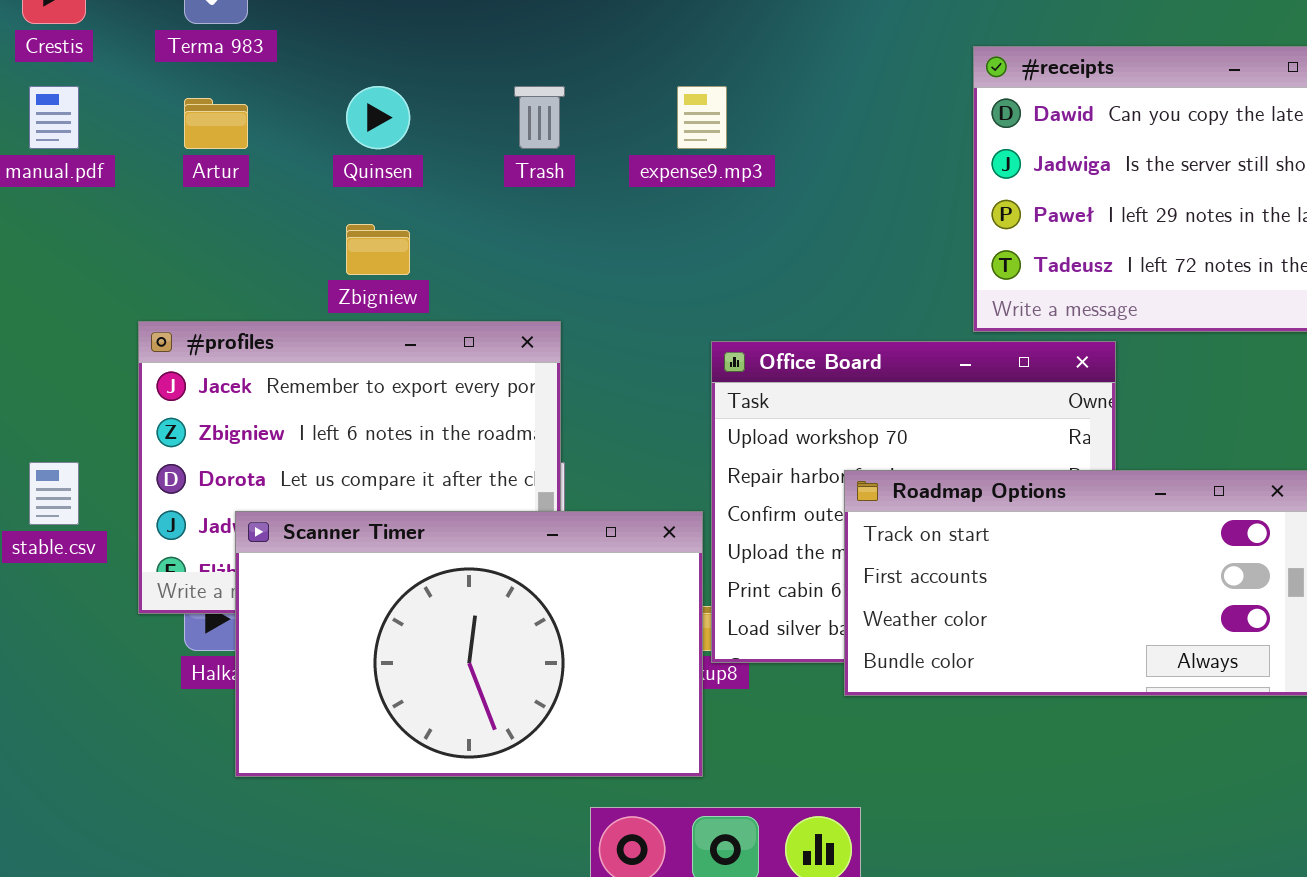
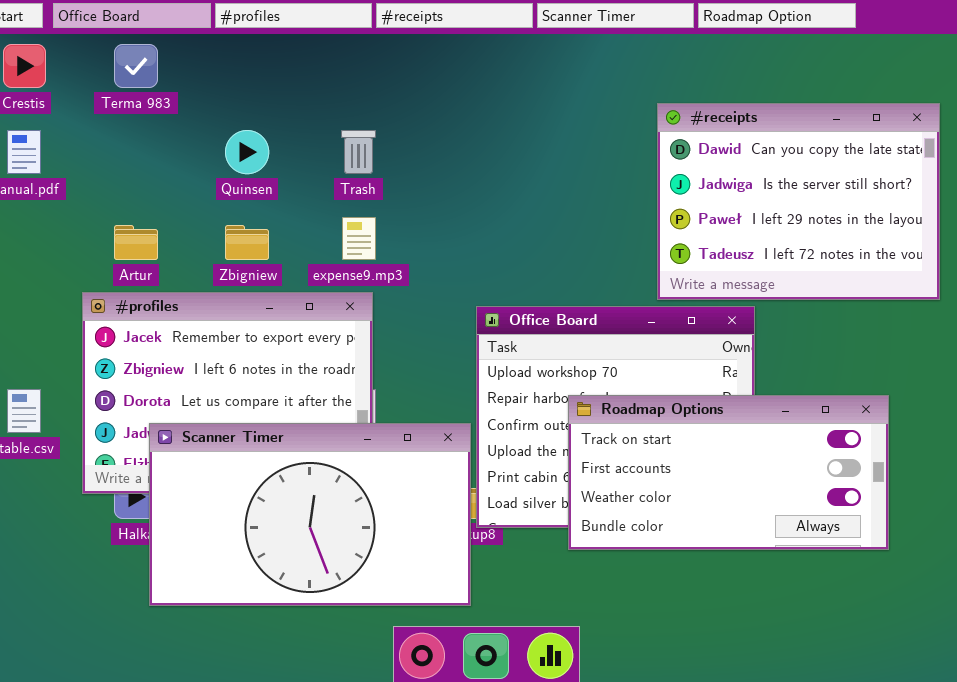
expense9.mp3: [677,86,727,149] -> [342,217,376,260], moved
Artur: [184,98,248,149] -> [114,225,158,260], moved

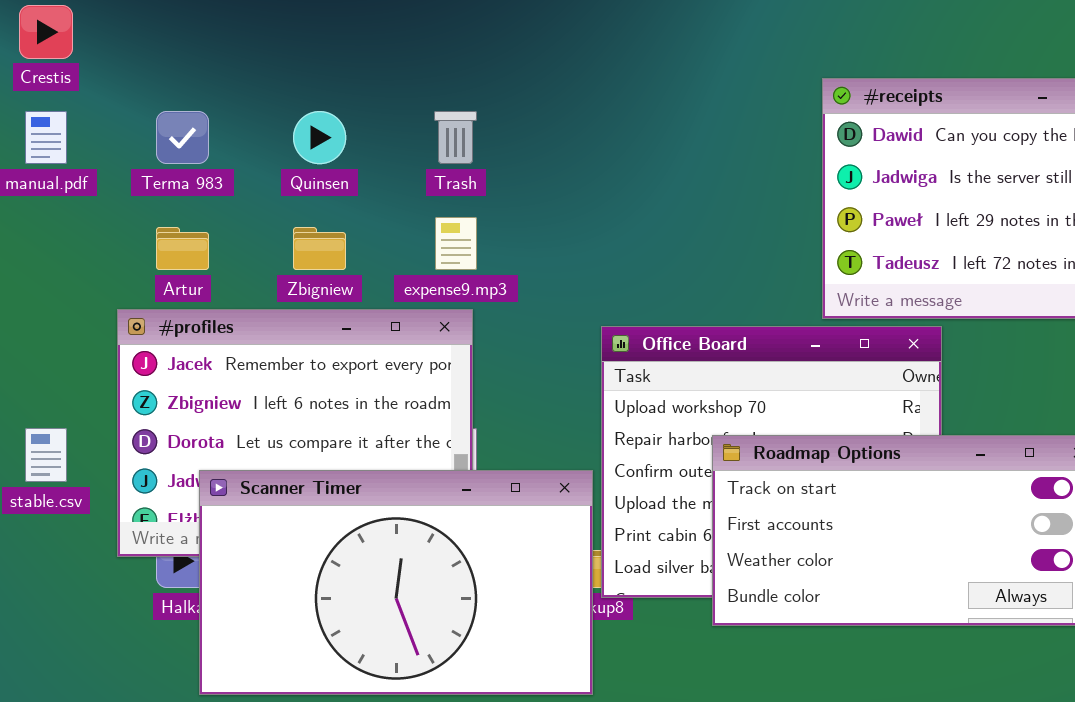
Terma 983: [114,44,158,88] -> [156,111,209,164], moved

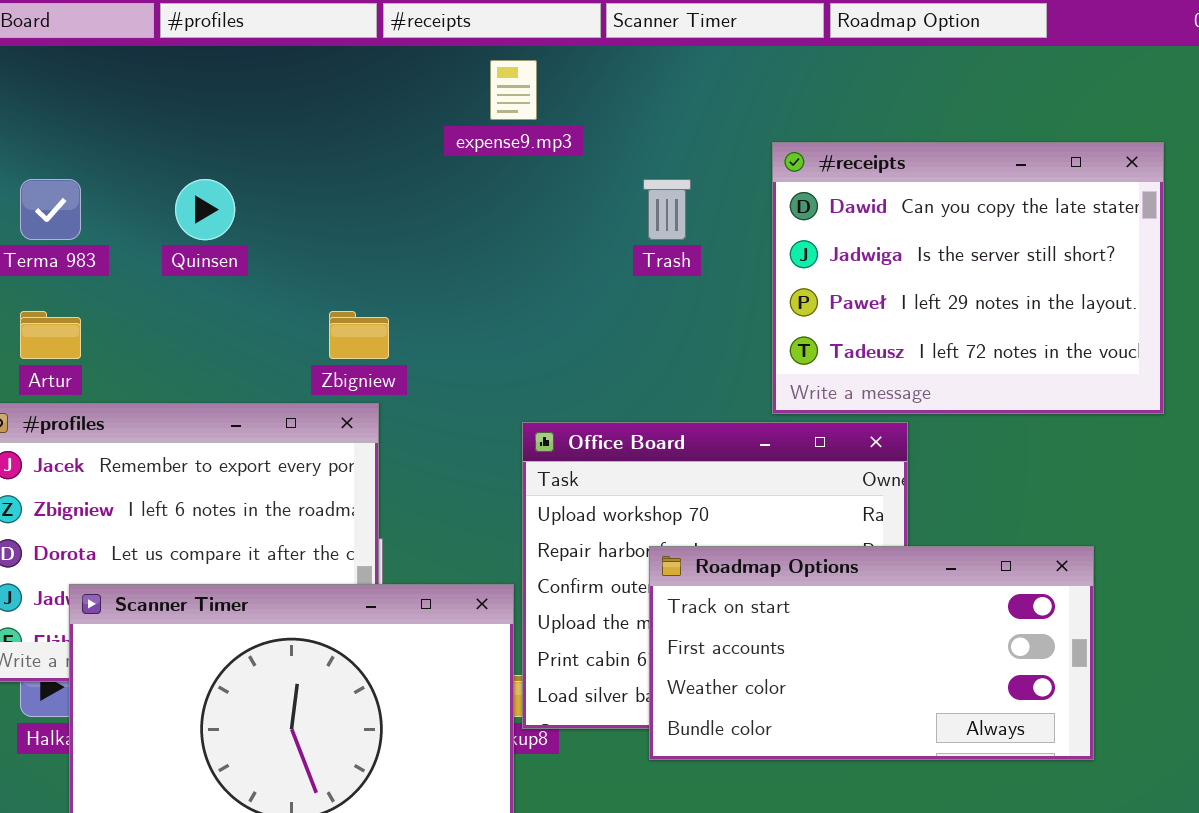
Trash: [434,111,477,164] -> [643,179,691,240], moved
expense9.mp3: [435,217,477,270] -> [490,60,537,120], moved
Zbigniew: [293,227,346,270] -> [329,311,389,359], moved

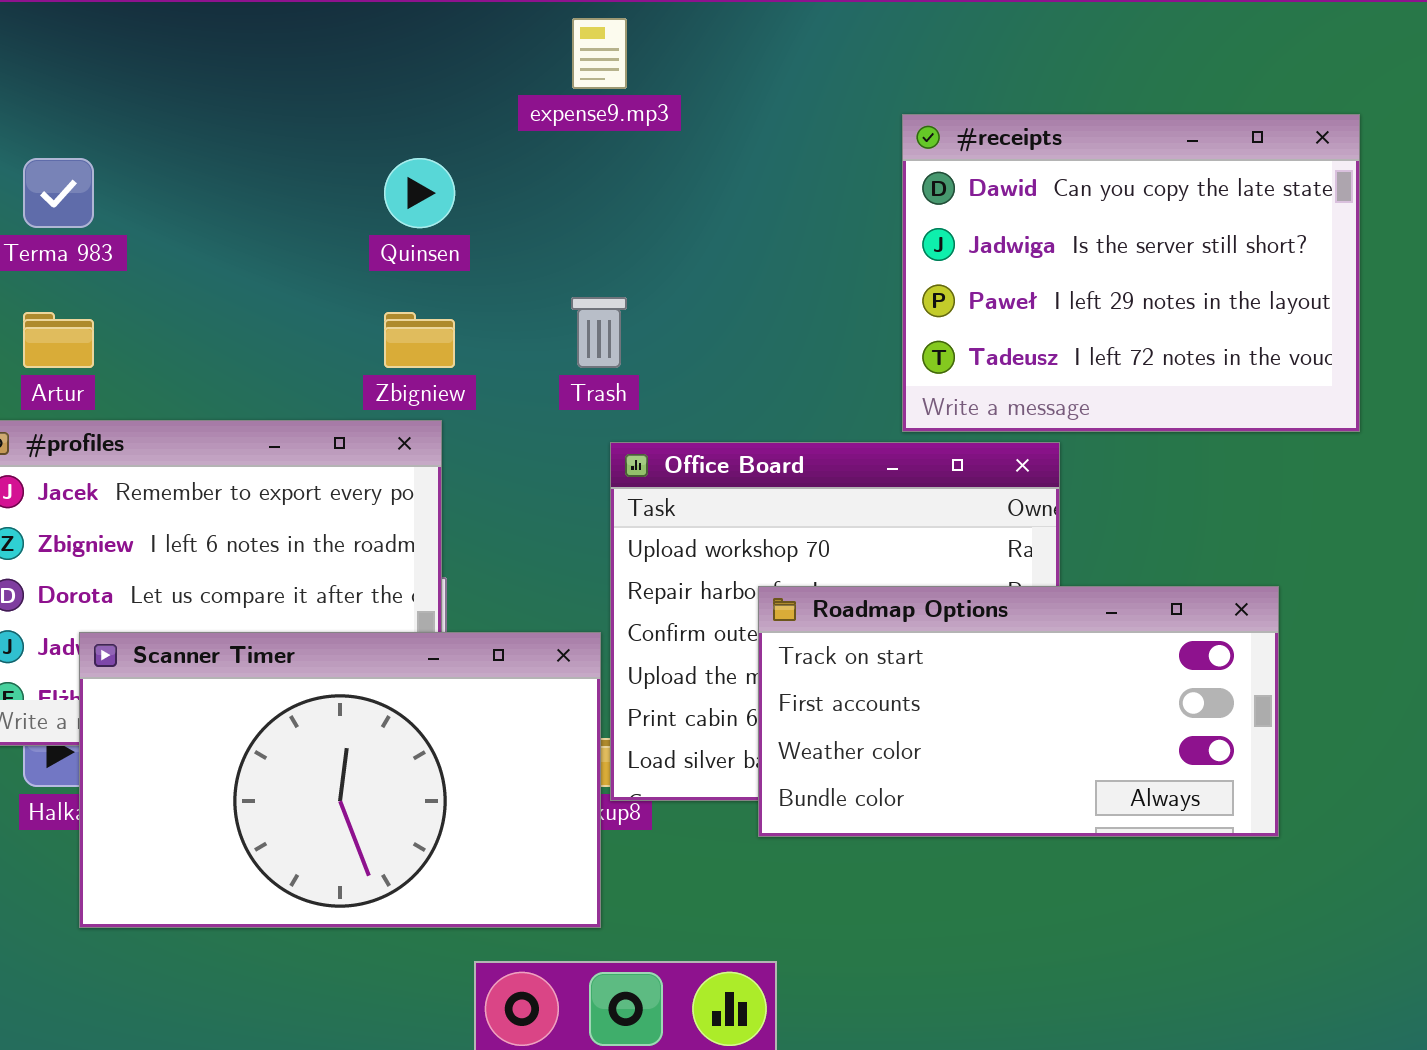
Quinsen: [175,179,235,240] -> [384,158,455,228], moved
Trash: [643,179,691,240] -> [571,297,627,368], moved

